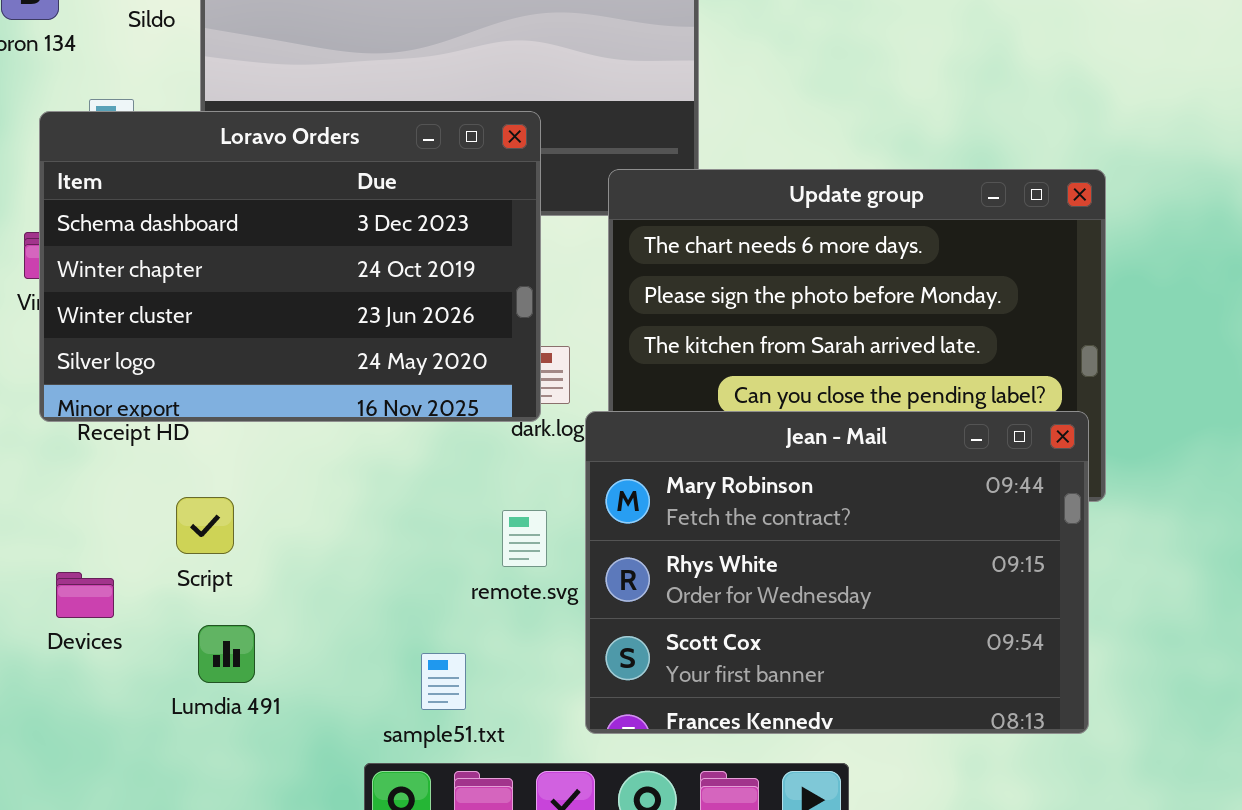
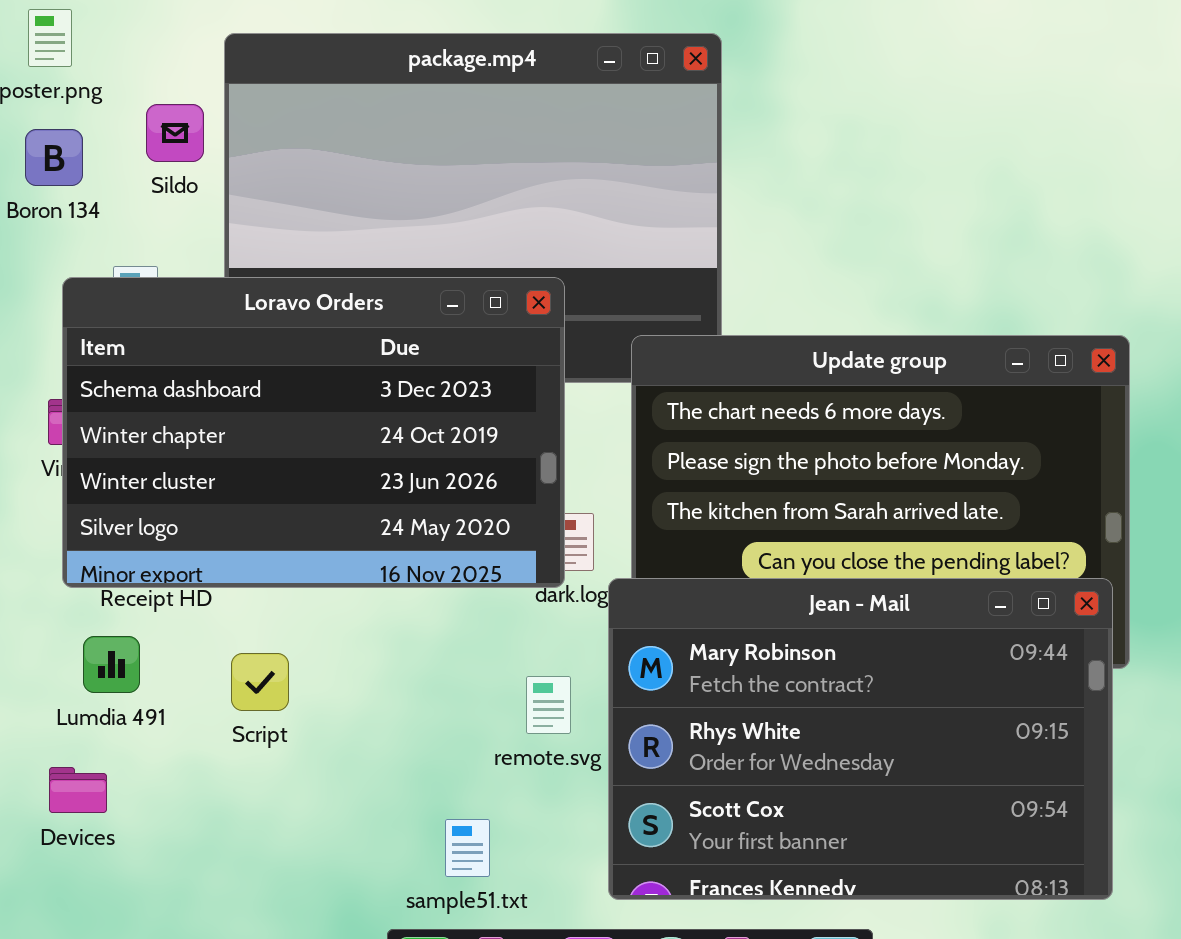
Script: [176,497,234,554] -> [231,653,289,711], moved
Devices: [56,572,114,618] -> [49,767,107,813], moved
Lumdia 491: [198,625,255,683] -> [83,636,140,693], moved

